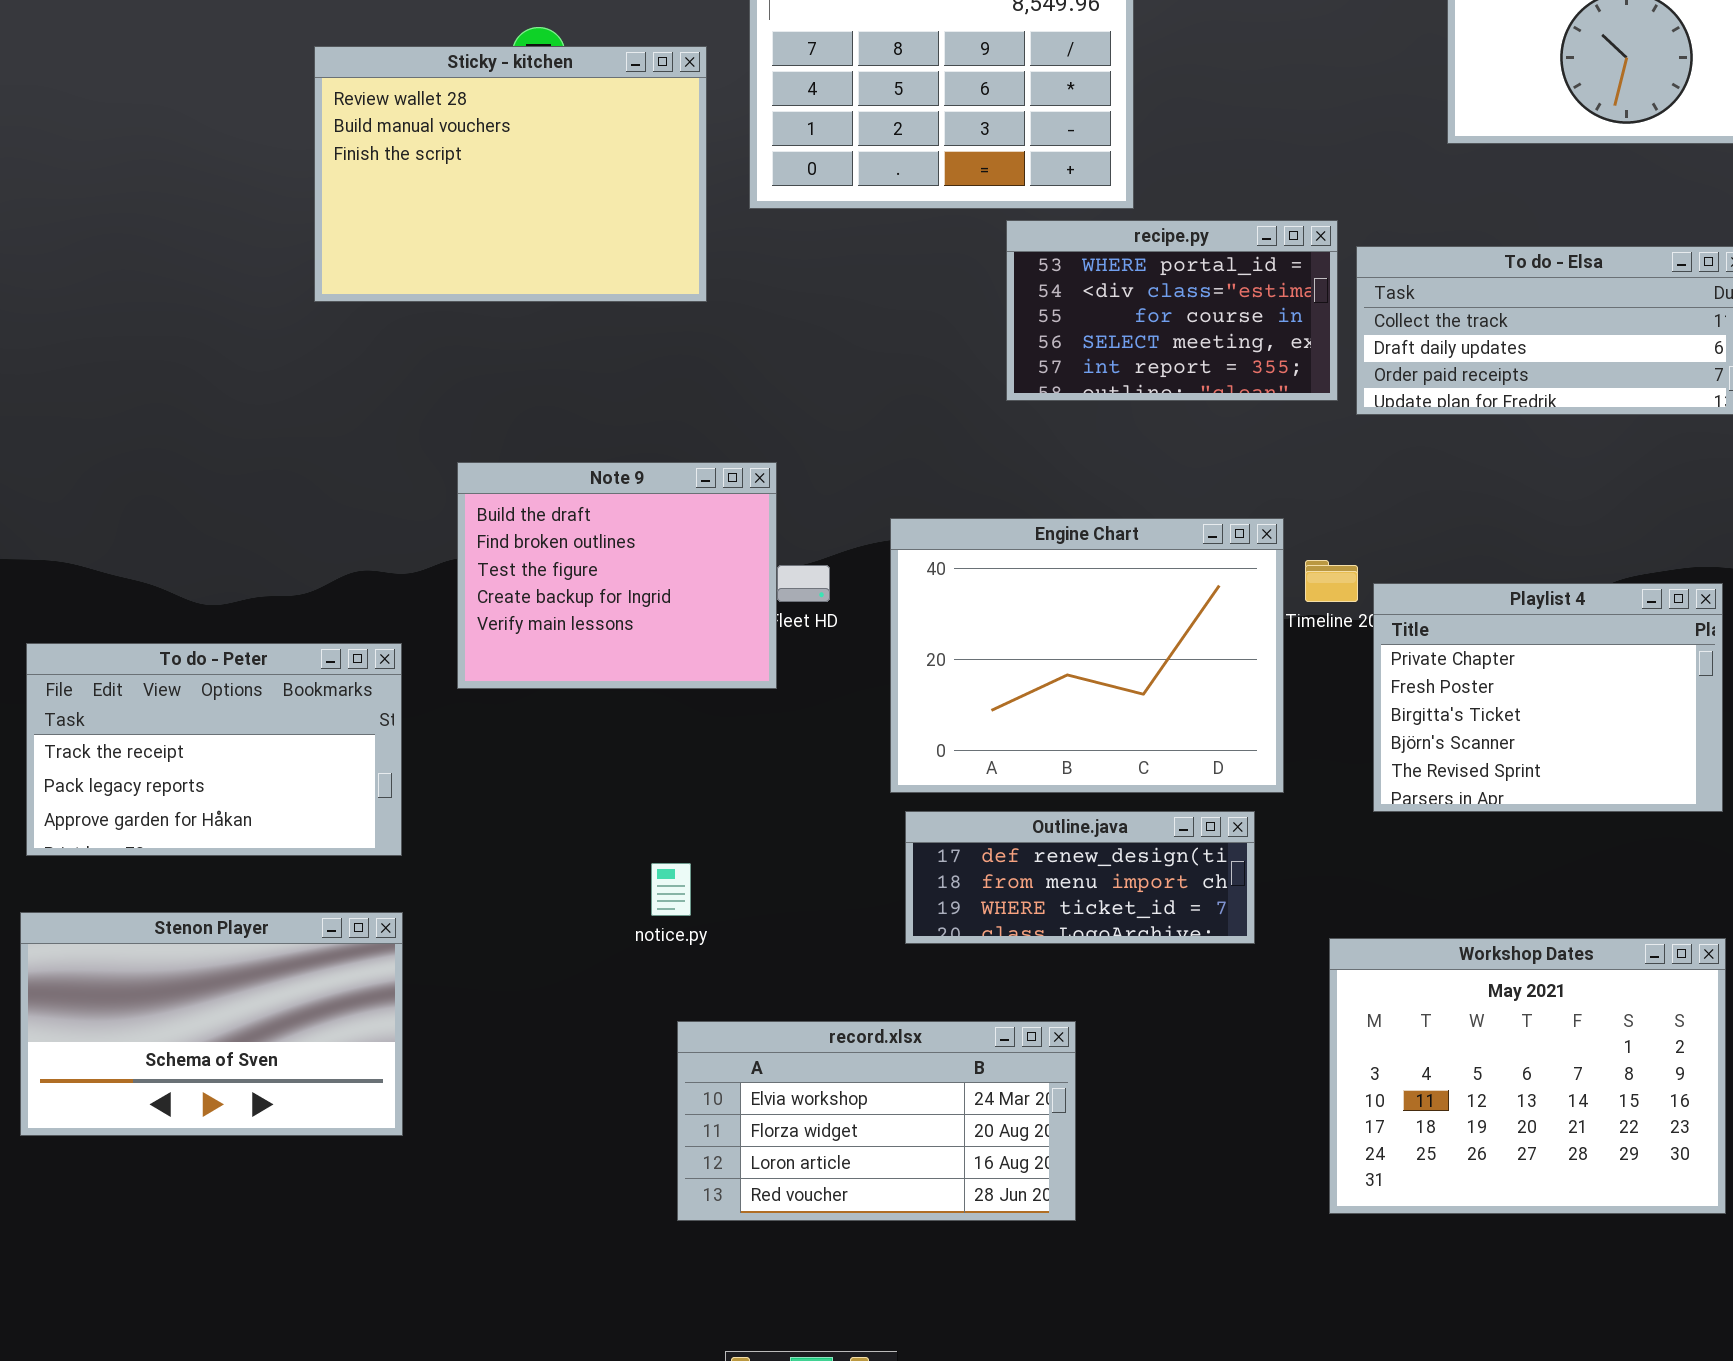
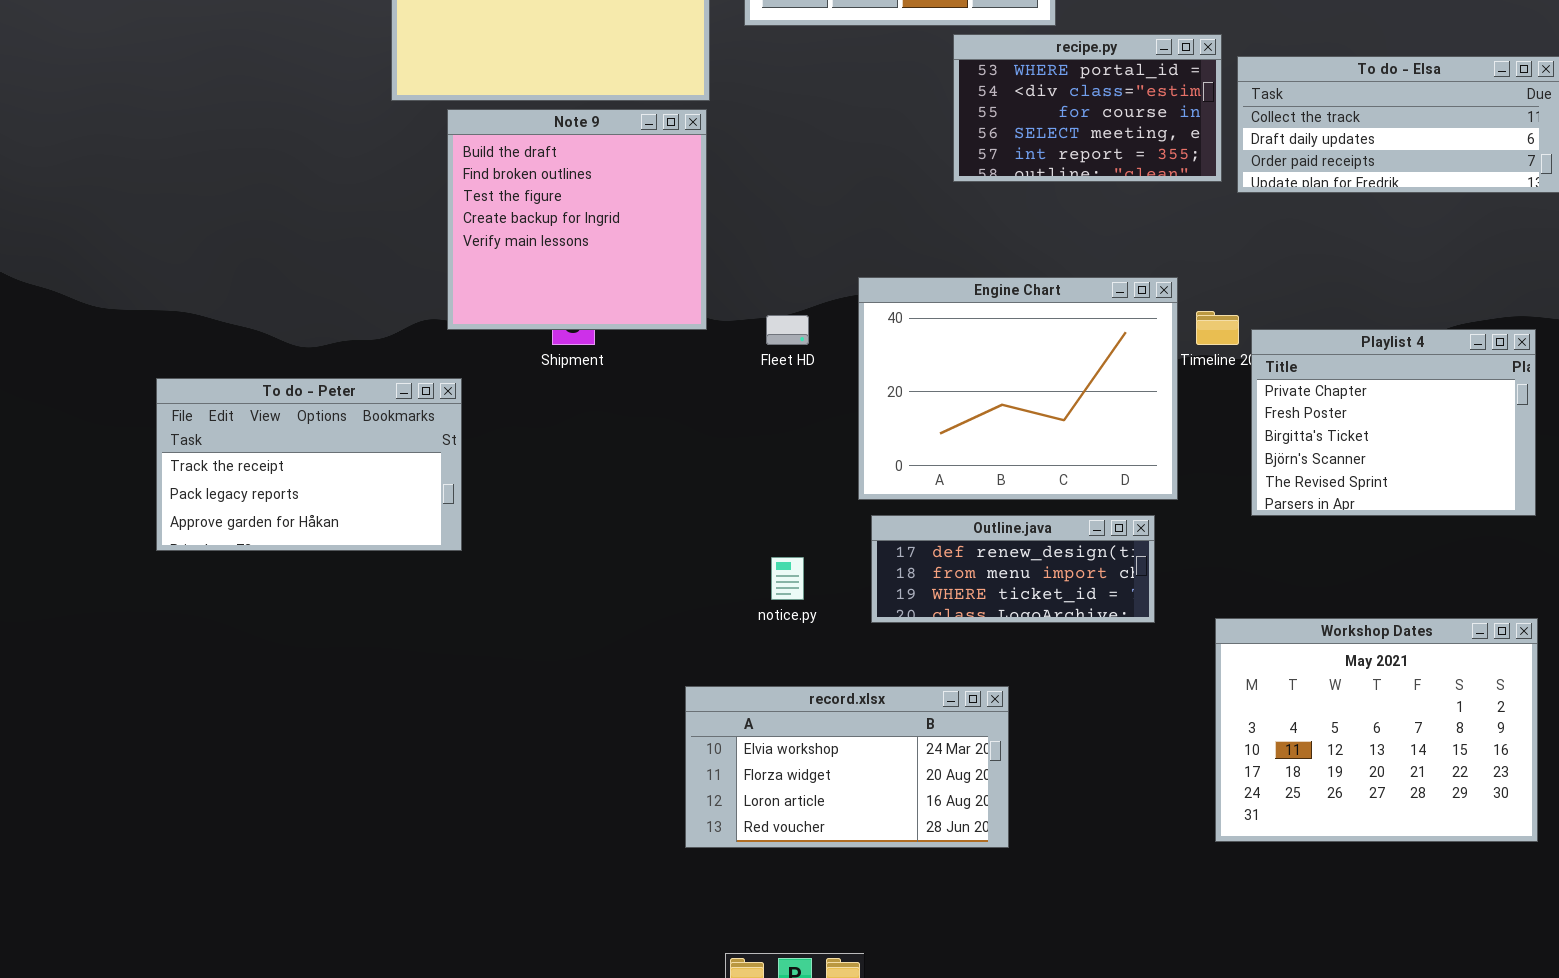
Note 9: [457,462,777,689] -> [447,109,707,330], moved, resized
notice.py: [651,863,691,916] -> [771,557,804,600], moved
Stenon Player: [20,912,403,1136] -> none, closed

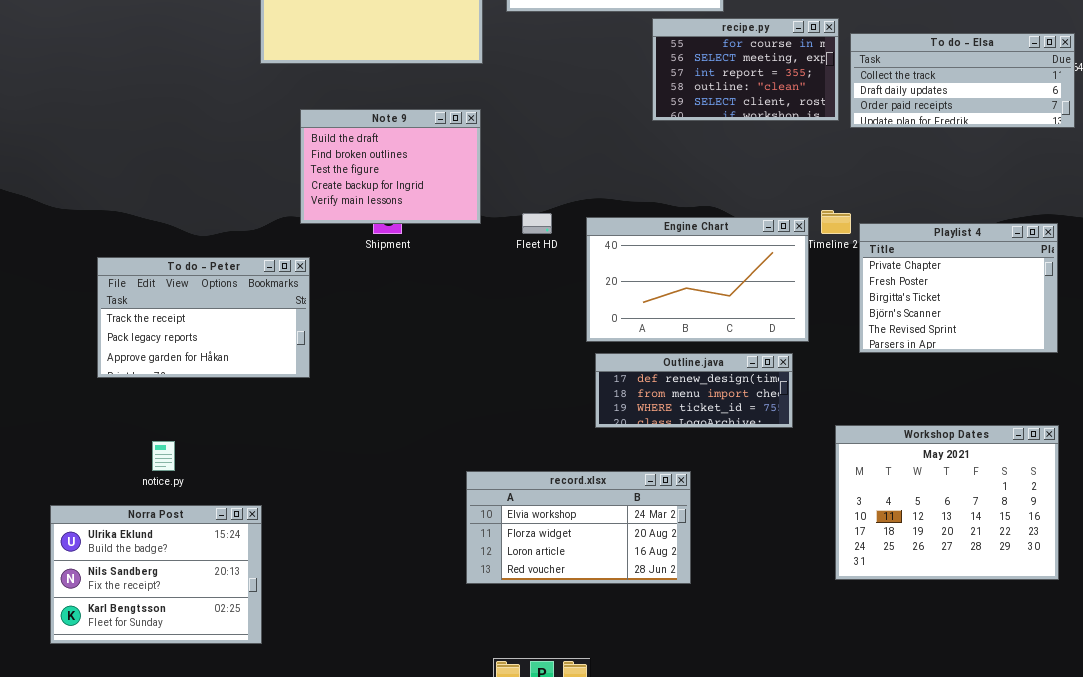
recipe.py: [953,34,1222,182] -> [652,18,839,121], scrolled down 2 rows
Note 9: [447,109,707,330] -> [300,109,481,224], resized
Engine Chart: [858,277,1178,500] -> [586,217,809,342], resized
notice.py: [771,557,804,600] -> [152,441,175,471], moved
Norra Post: none -> [50,505,262,644], opened

